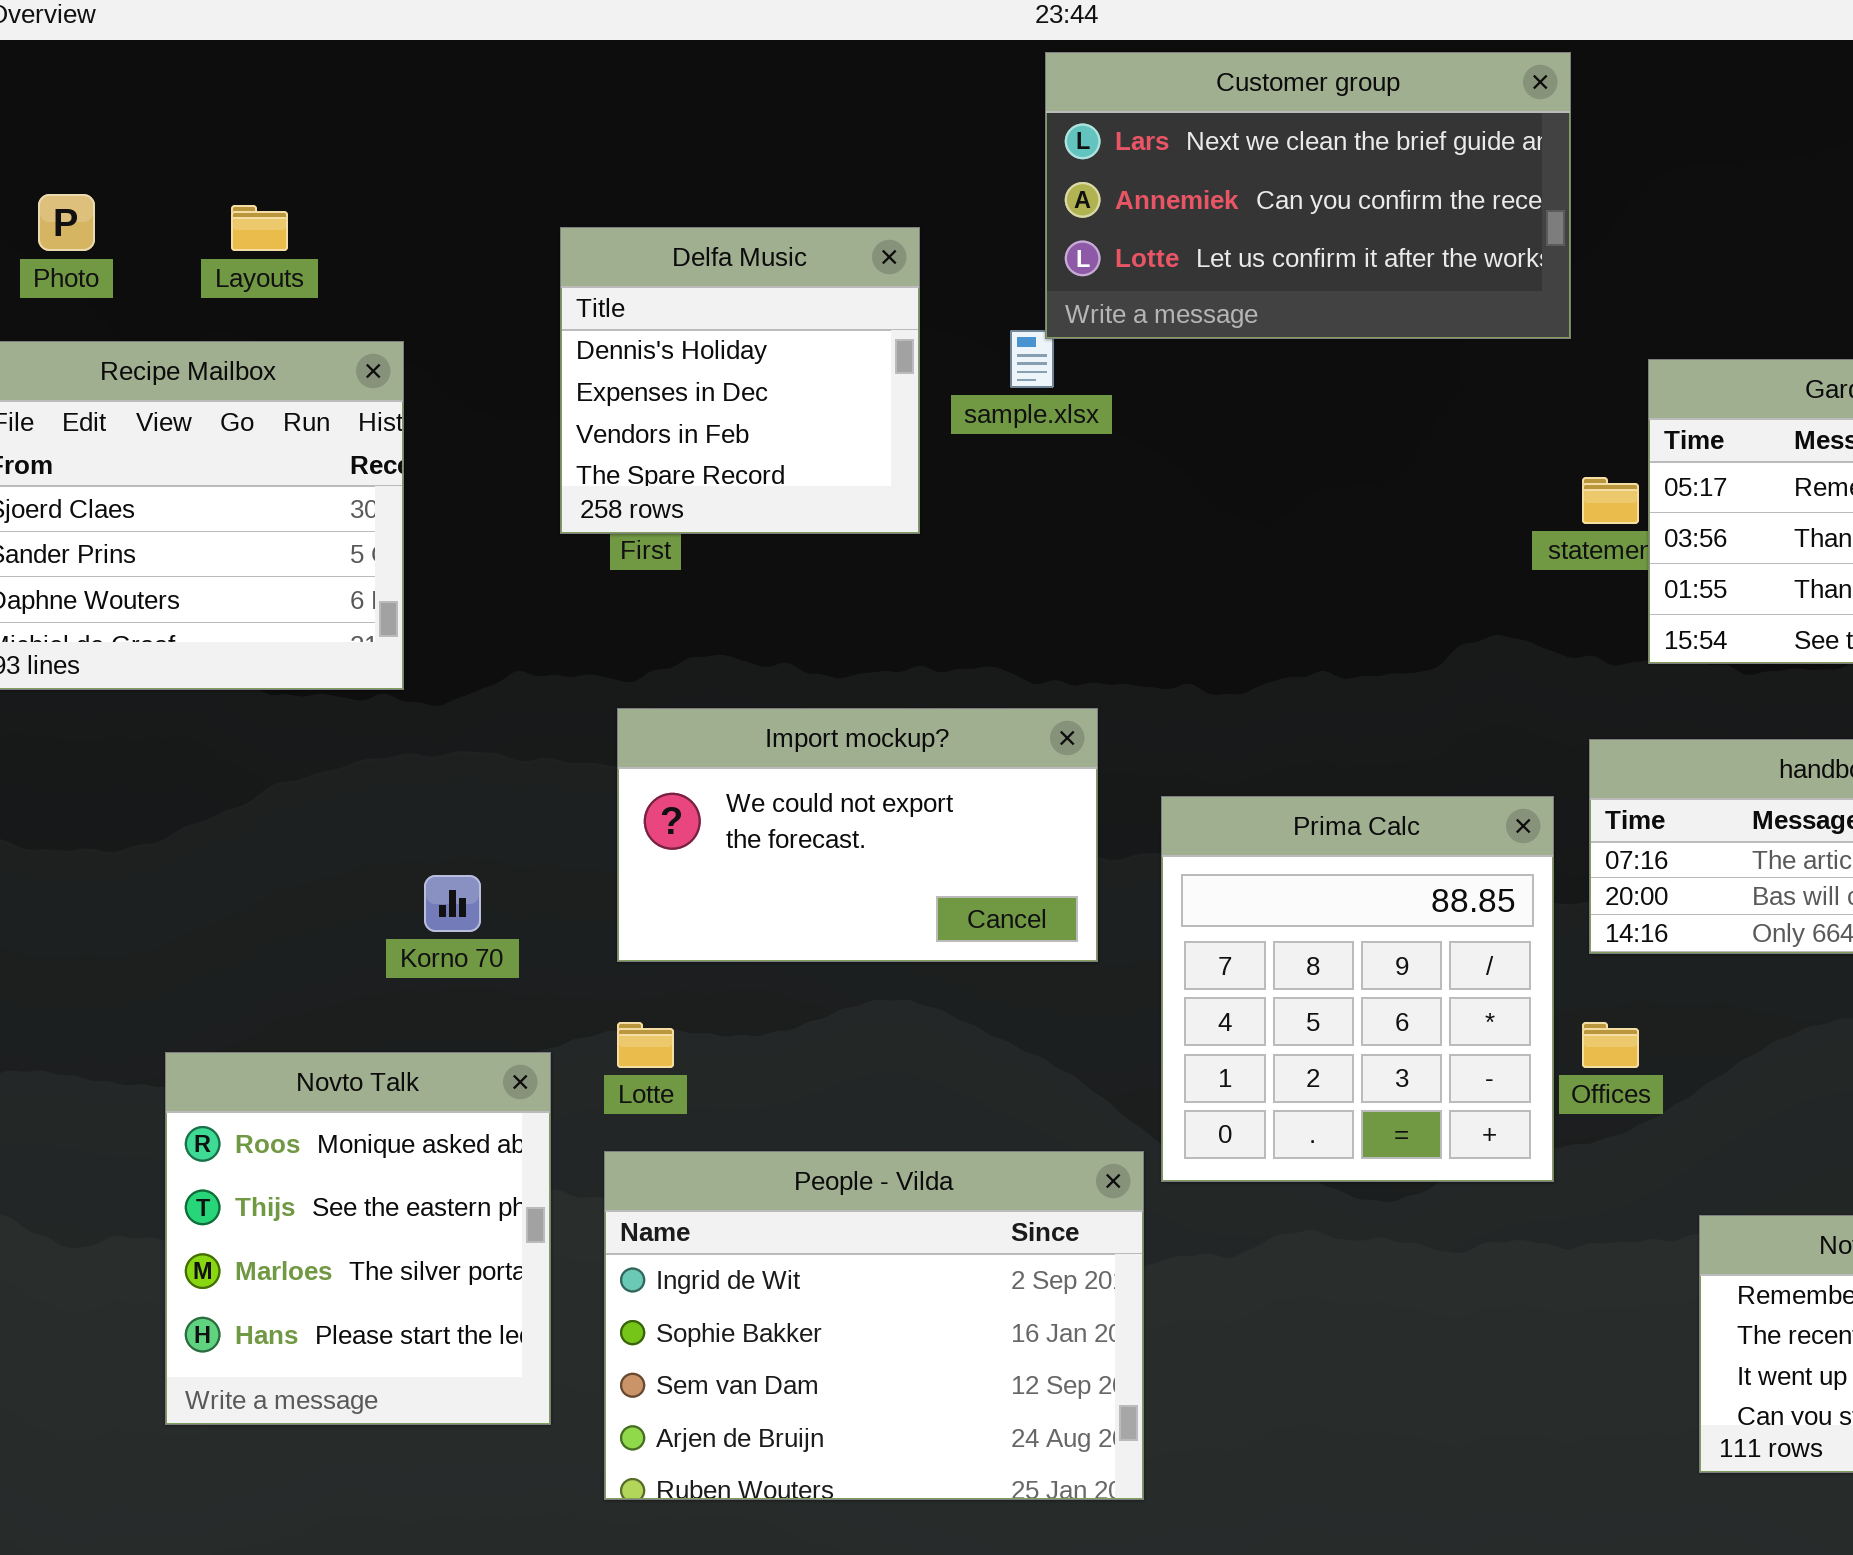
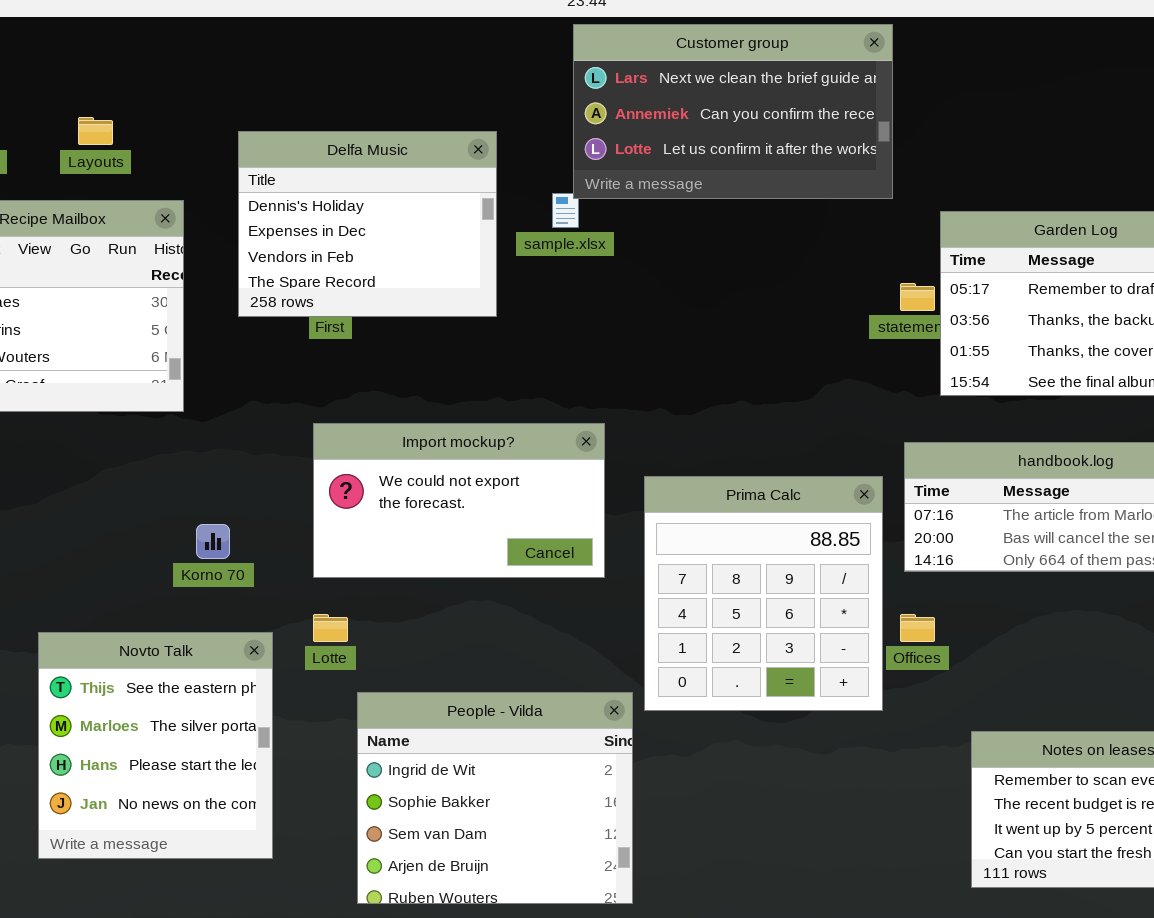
Delfa Music: [560,227,920,534] -> [238,131,497,317], resized
Novto Talk: [165,1052,551,1425] -> [38,632,273,859], scrolled down 1 row
People - Vilda: [604,1151,1144,1500] -> [357,692,633,904], resized

